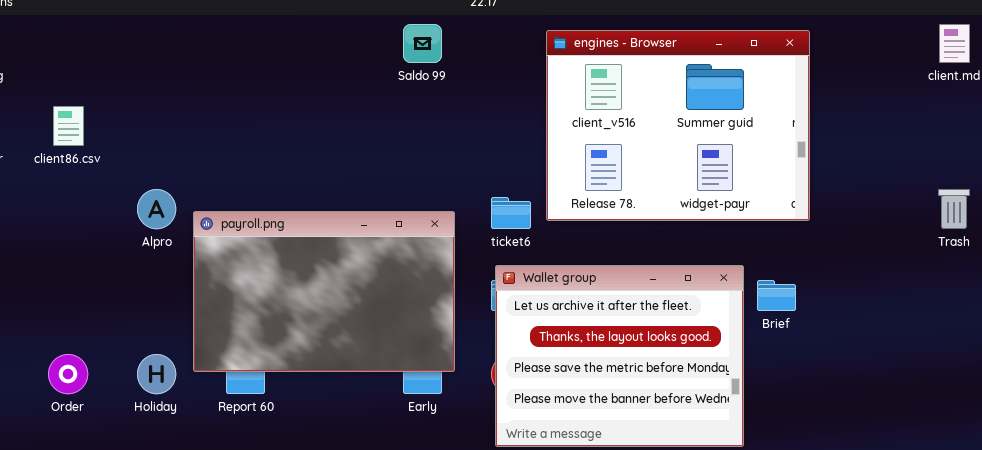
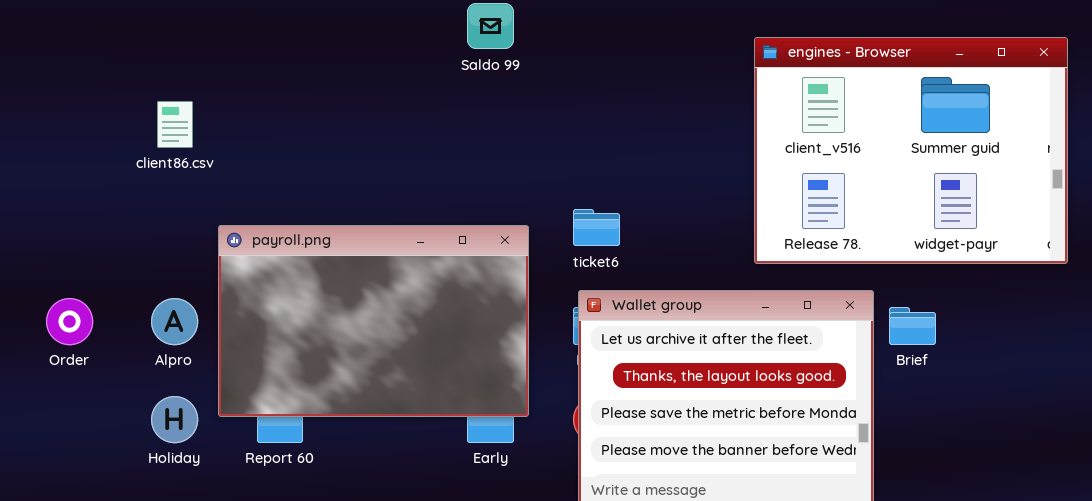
engines - Browser: [546,30,810,221] -> [754,37,1068,264], moved
client86.csv: [53,106,84,146] -> [157,101,193,148], moved
Alpro: [137,189,176,229] -> [151,298,198,345], moved
Order: [48,354,88,394] -> [46,298,93,345], moved

